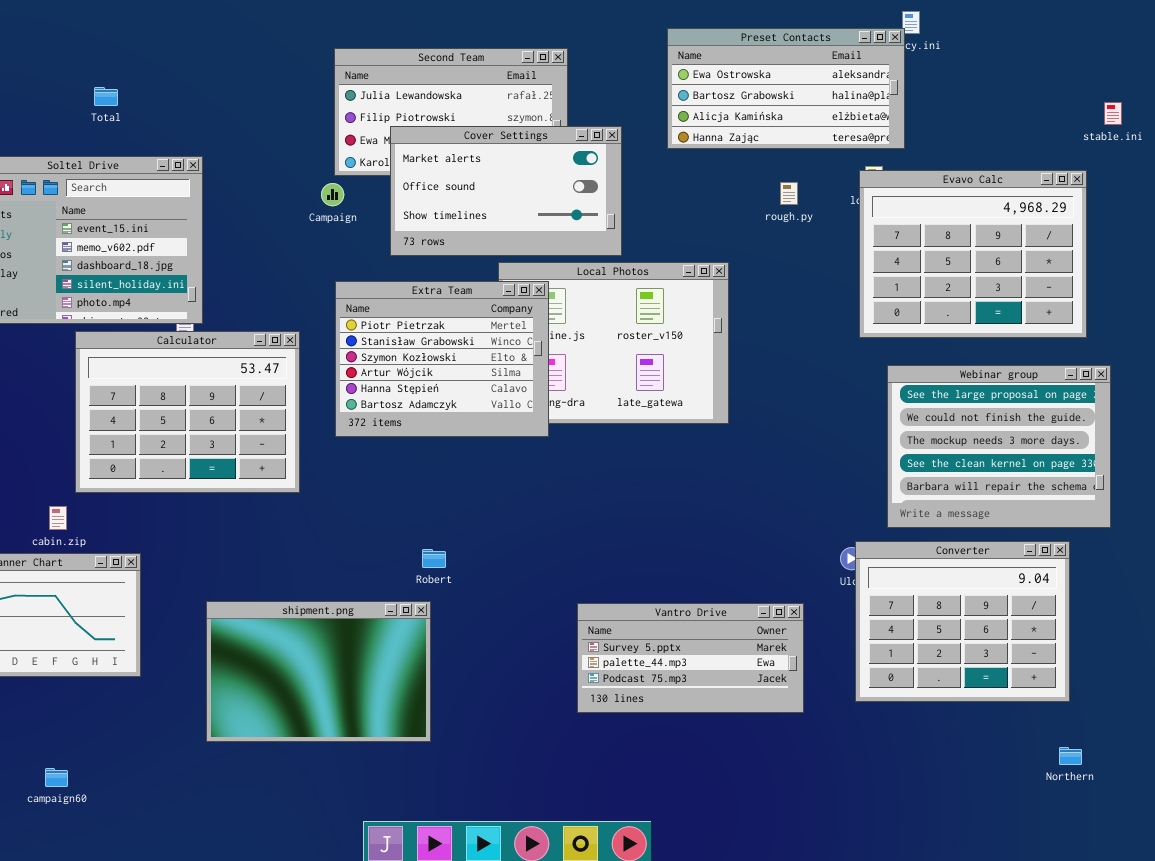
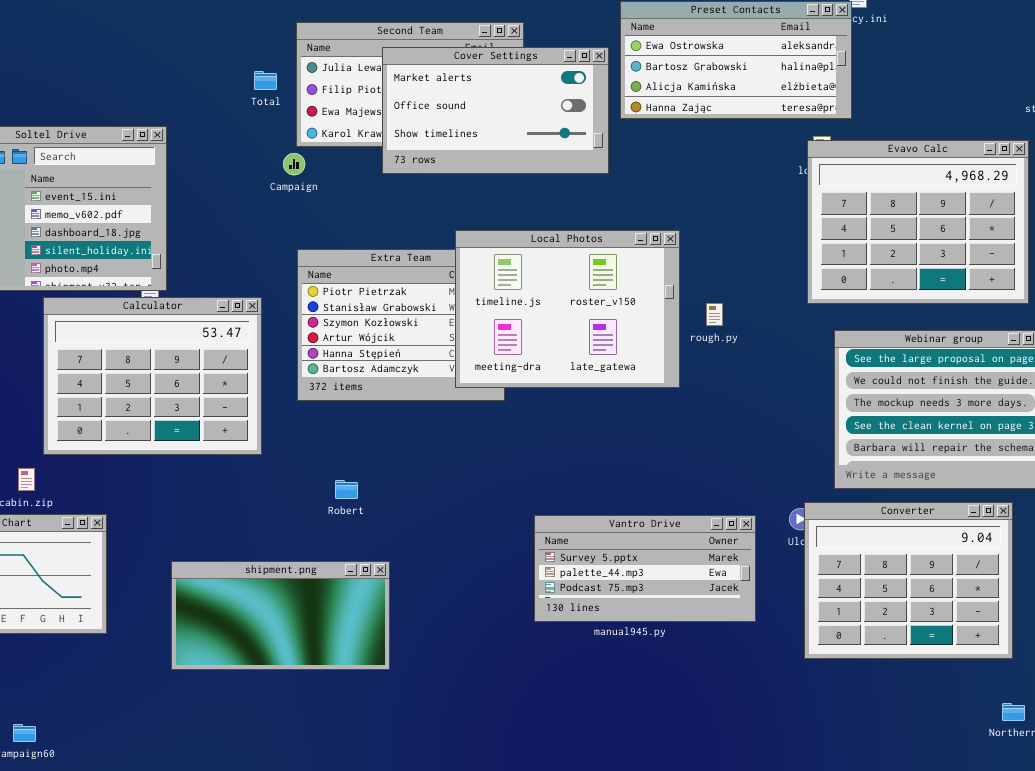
Total: [94,87,118,106] -> [254,71,277,90], moved
Cover Settings: [390,126,622,256] -> [382,47,609,174], moved
rough.py: [780,182,798,205] -> [706,303,723,326], moved
Local Photos: [498,262,729,424] -> [455,230,680,388], raised
Robert: [422,549,446,568] -> [335,480,358,499], moved
shipment.png: [206,601,431,742] -> [171,561,390,670], resized
Vantro Drive: [577,603,804,713] -> [534,515,756,622], moved

